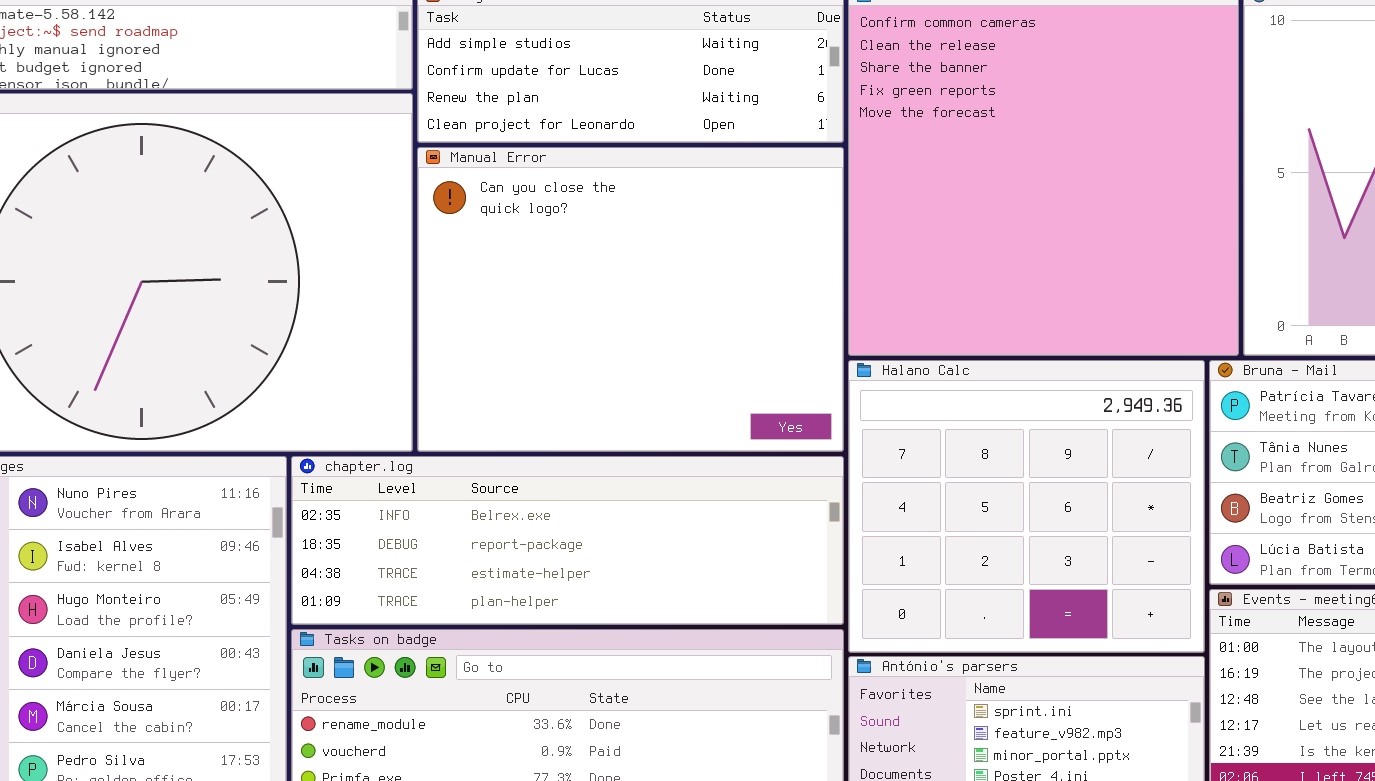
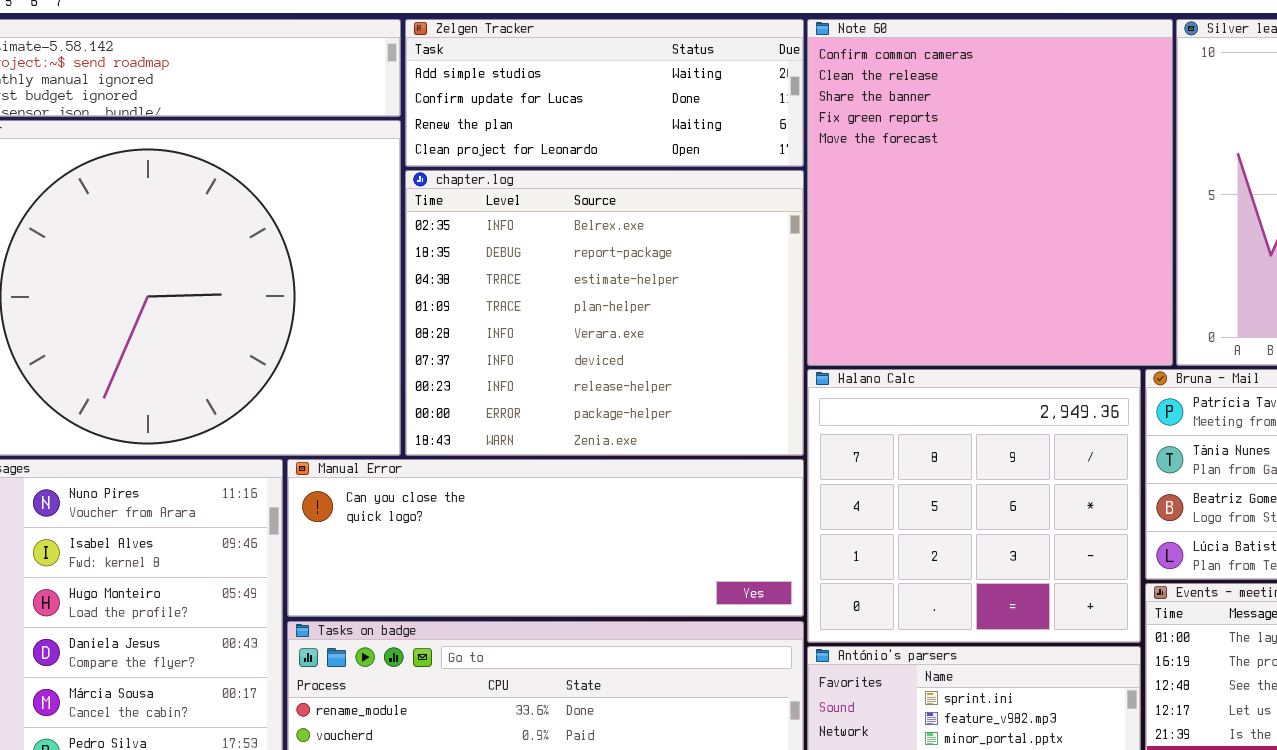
Manual Error: [417,147,844,452] -> [287,459,804,617], moved, resized
chapter.log: [291,456,844,625] -> [405,170,804,456], moved, resized

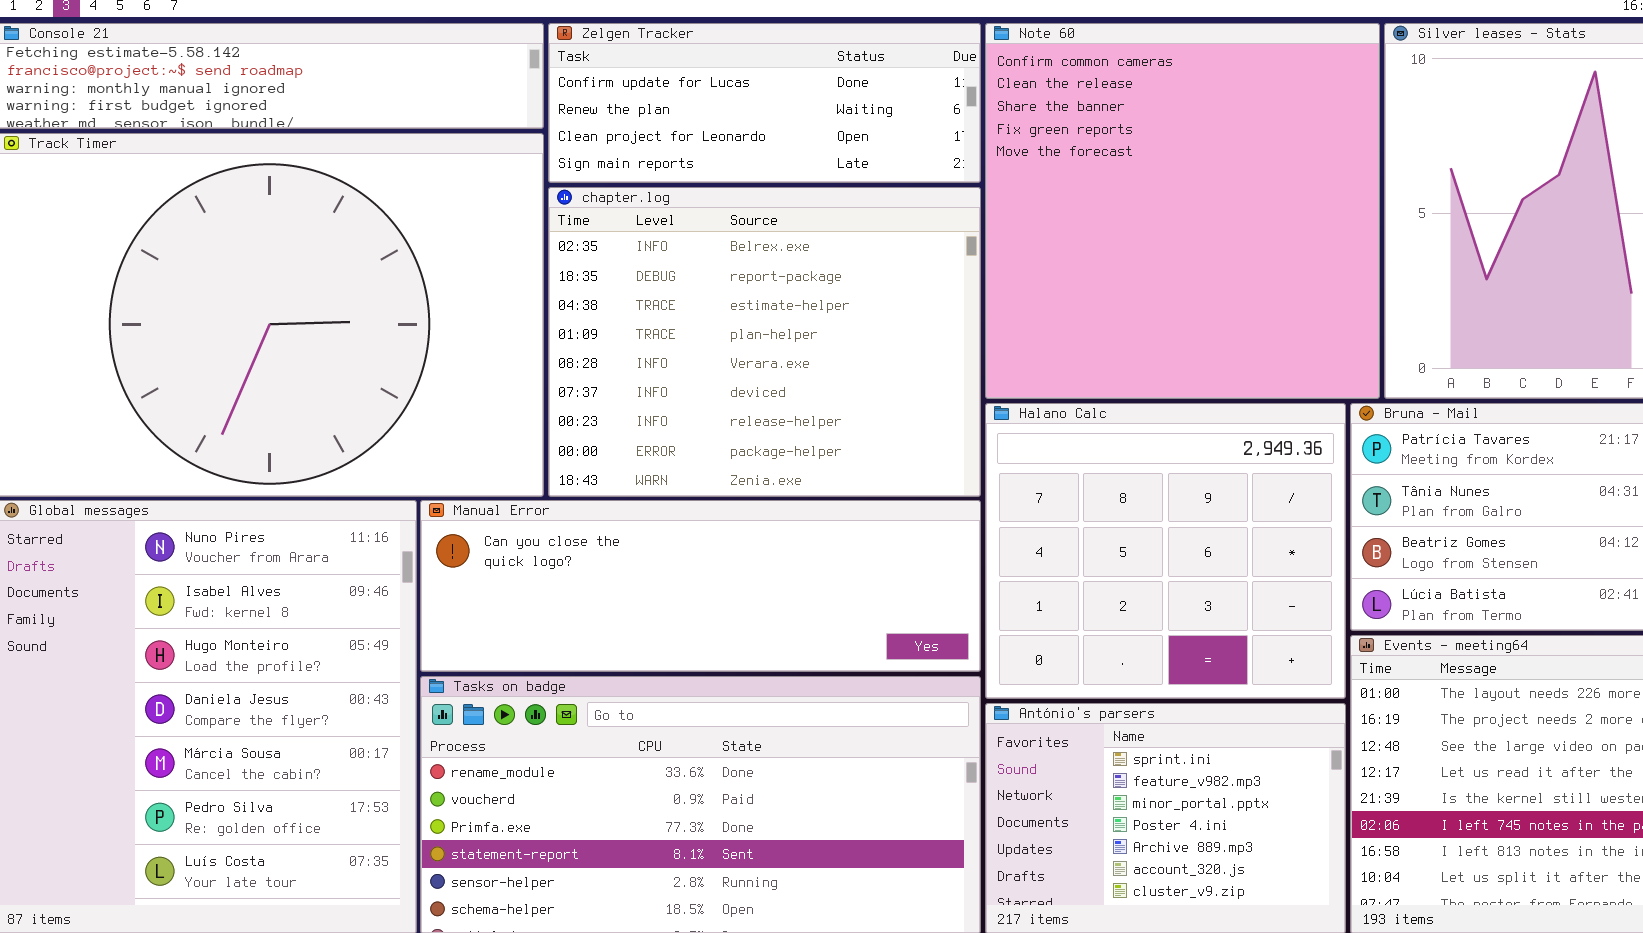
Zelgen Tracker: [405,19,804,167] -> [548,23,981,183], scrolled down 1 row

